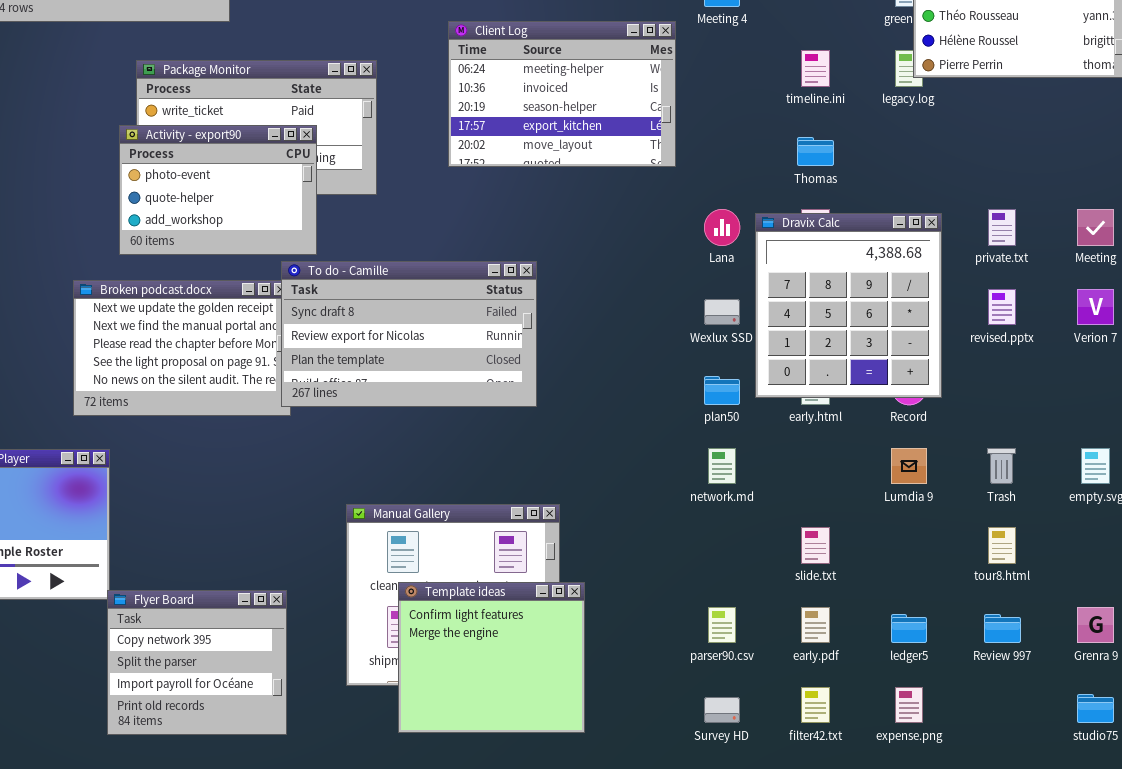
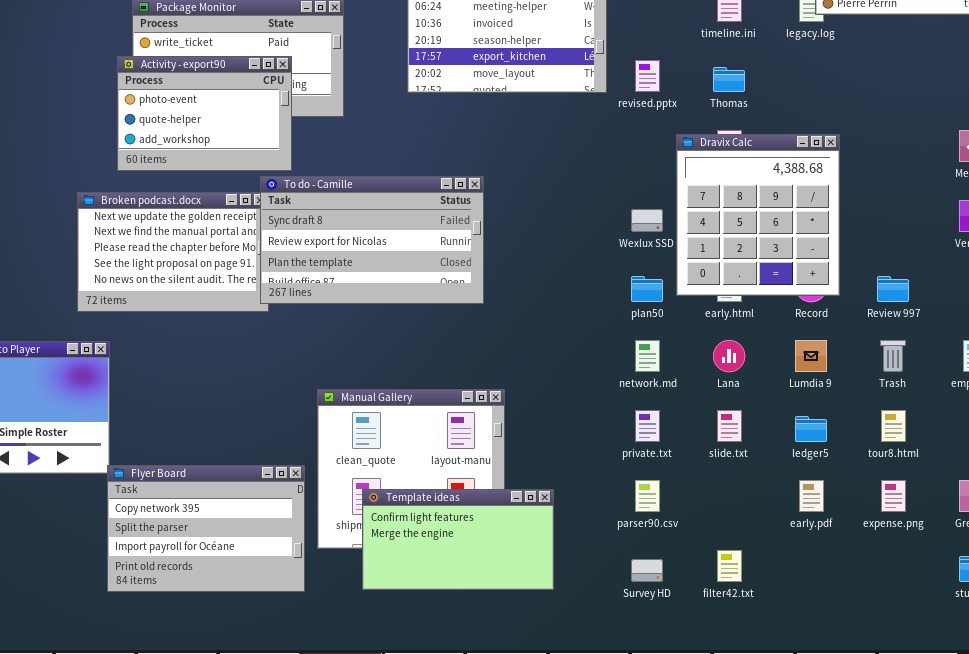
Lana: [704,209,740,246] -> [713,340,745,372], moved
private.txt: [988,209,1016,246] -> [635,410,660,442], moved
revised.pptx: [988,289,1016,325] -> [635,60,660,92], moved
Template ideas: [398,582,585,733] -> [362,489,554,590], resized
Flyer Board: [107,590,287,735] -> [107,465,305,592], resized
early.pdf: [801,607,830,643] -> [799,480,824,512], moved
ledger5: [891,614,927,643] -> [795,416,827,442], moved
Review 997: [984,614,1021,643] -> [877,276,909,302], moved
expense.png: [895,687,923,723] -> [881,480,906,512], moved

